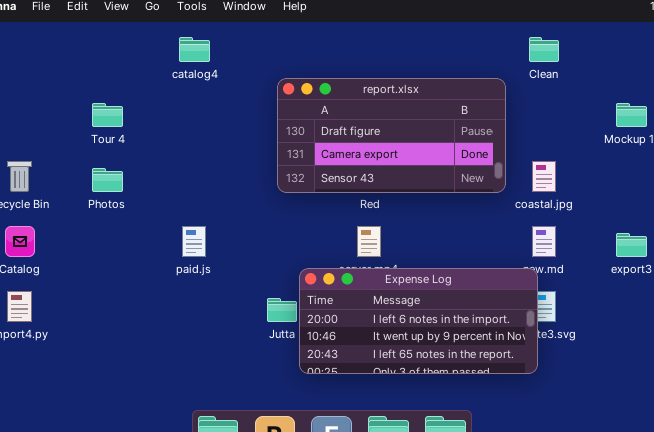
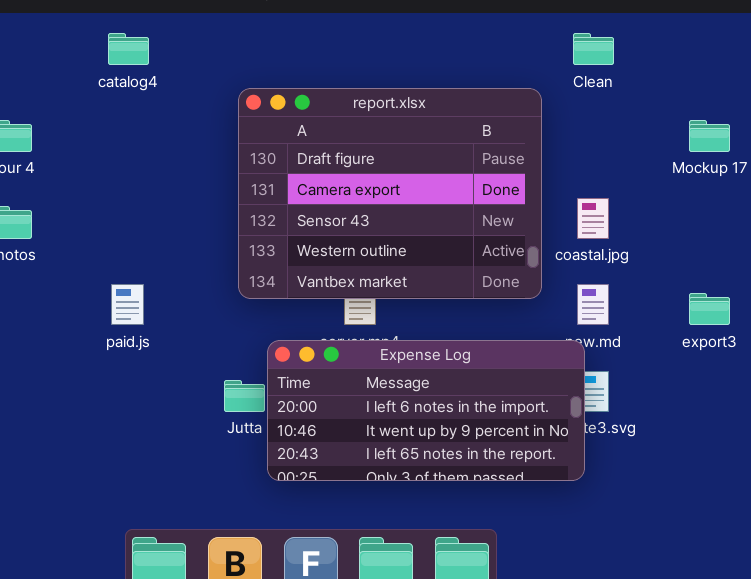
report.xlsx: [277,78,506,193] -> [238,88,542,299], resized

